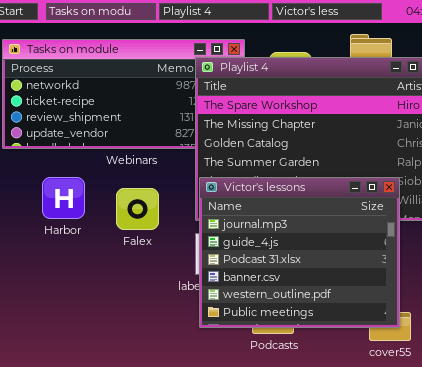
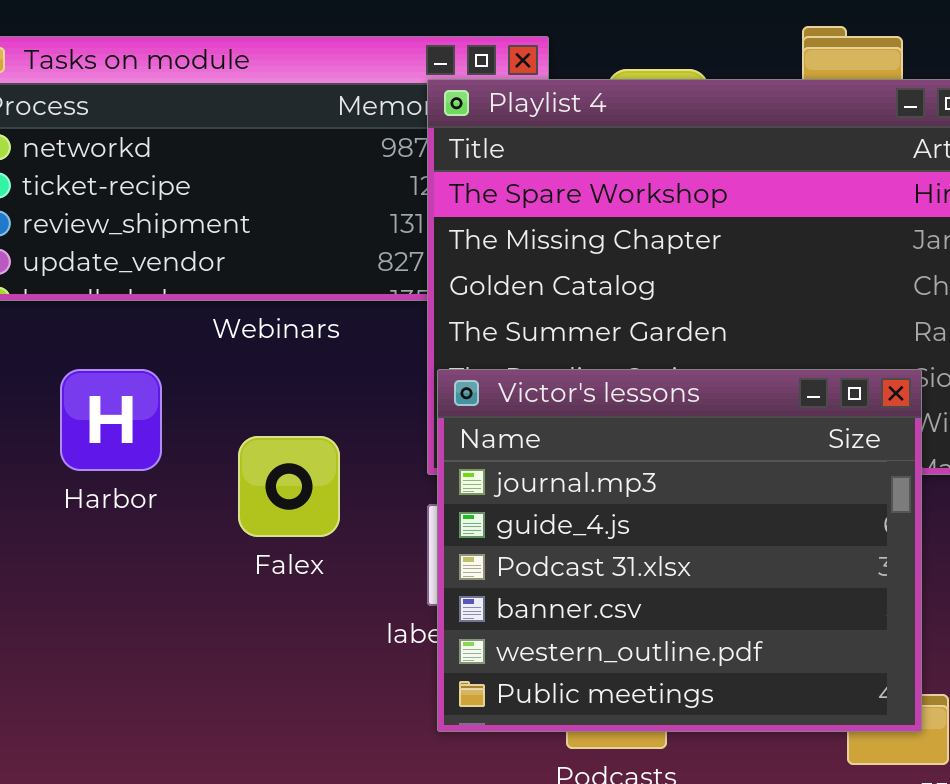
Falex: [116,188,159,230] -> [238,436,340,537], moved

